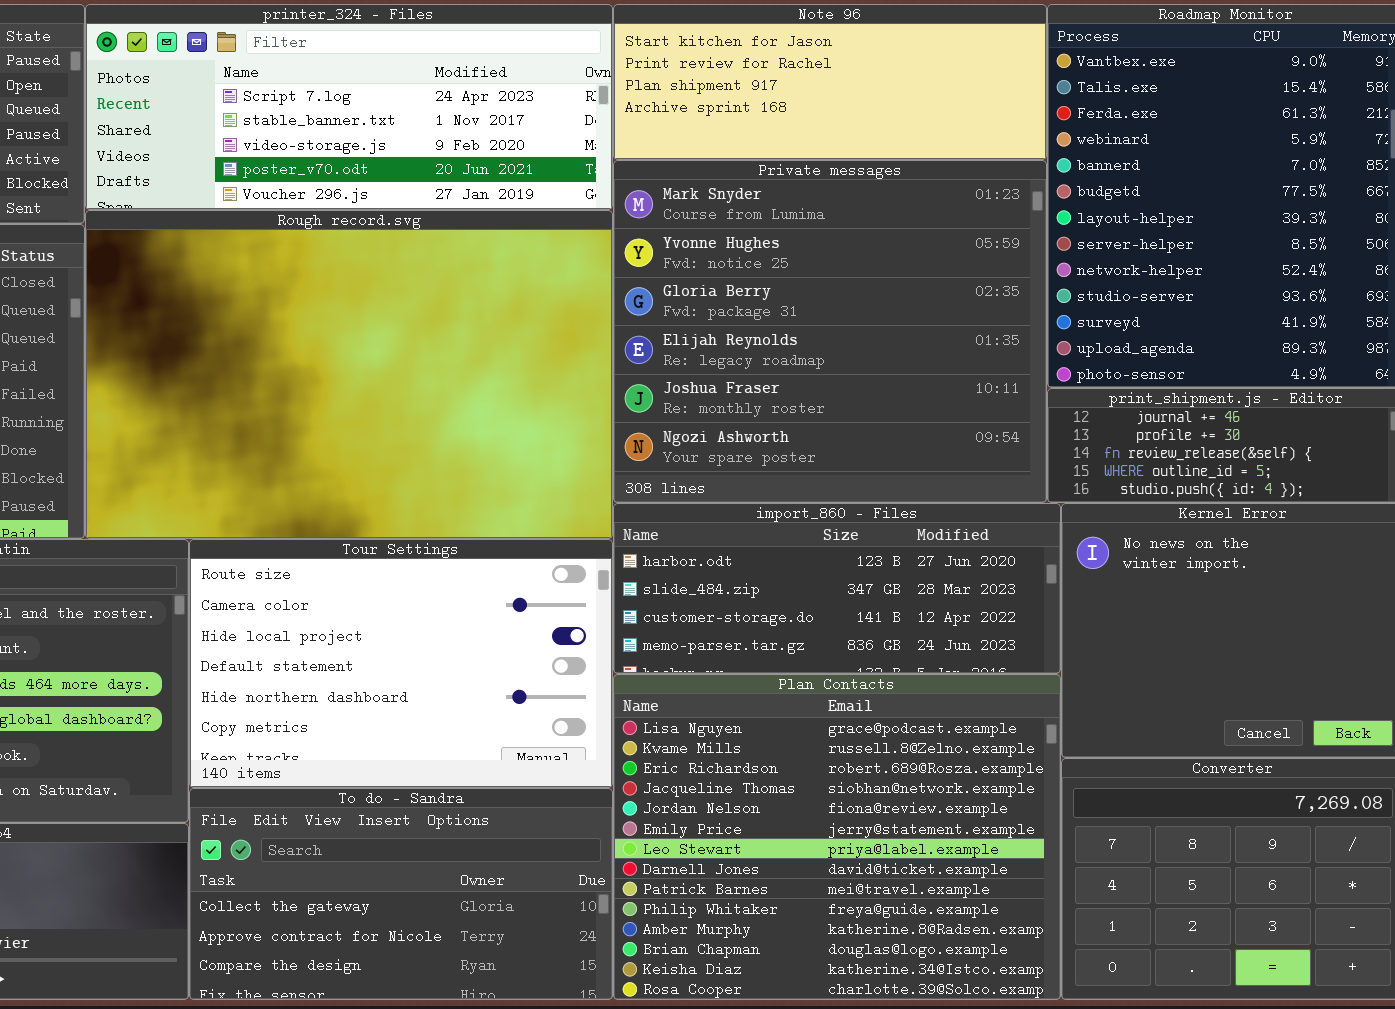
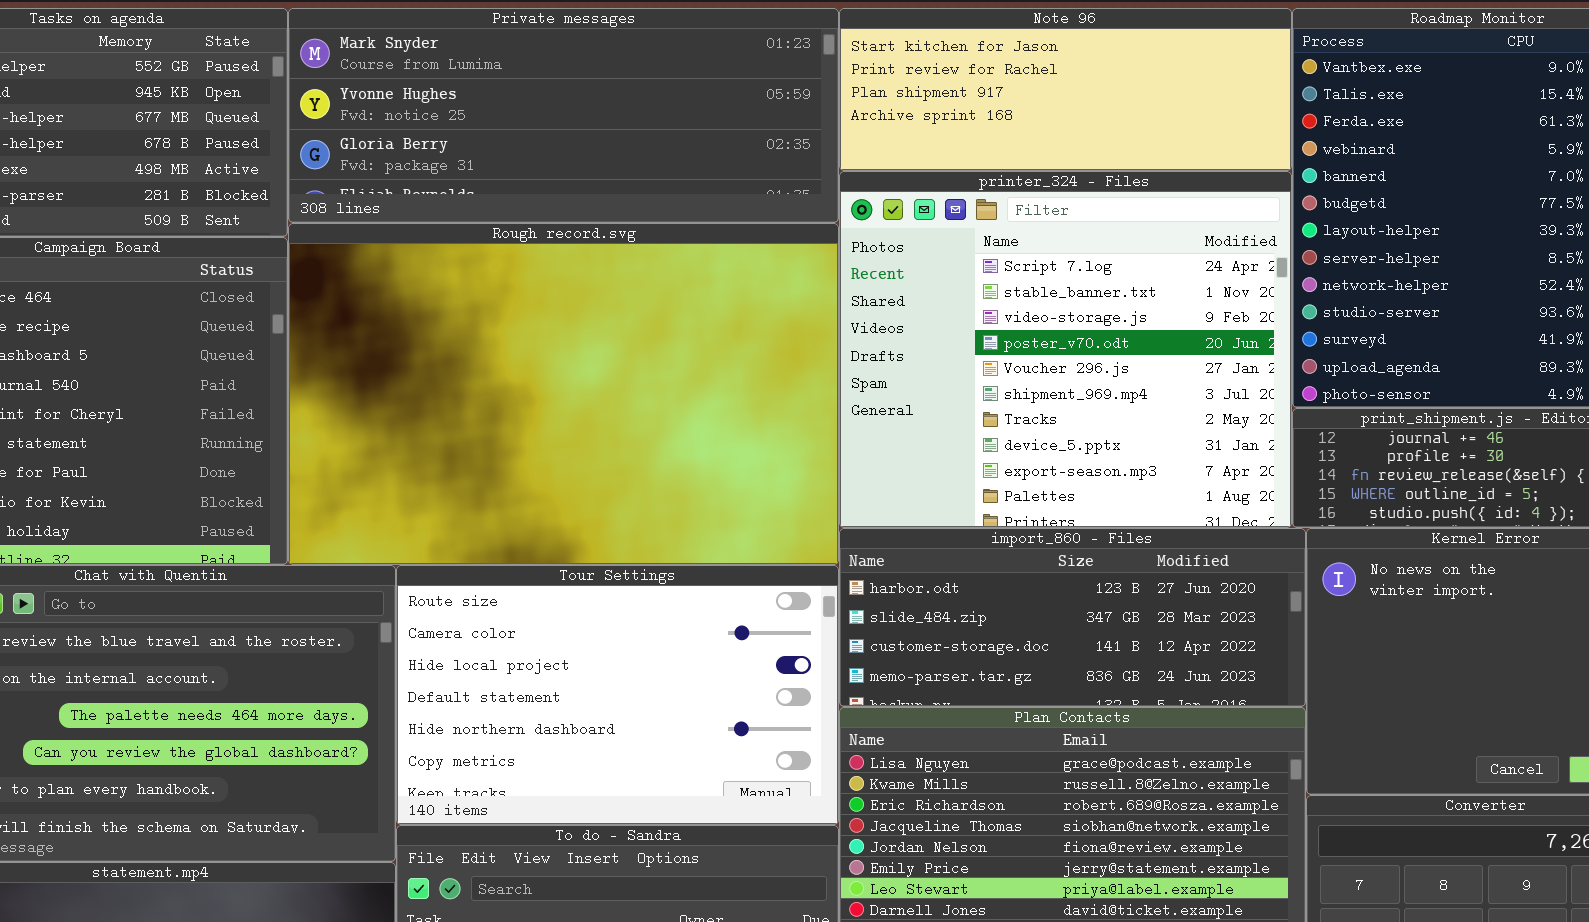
printer_324 - Files: [85,4,613,210] -> [839,171,1292,528], moved, resized
Private messages: [613,160,1047,503] -> [288,8,839,223], moved, resized

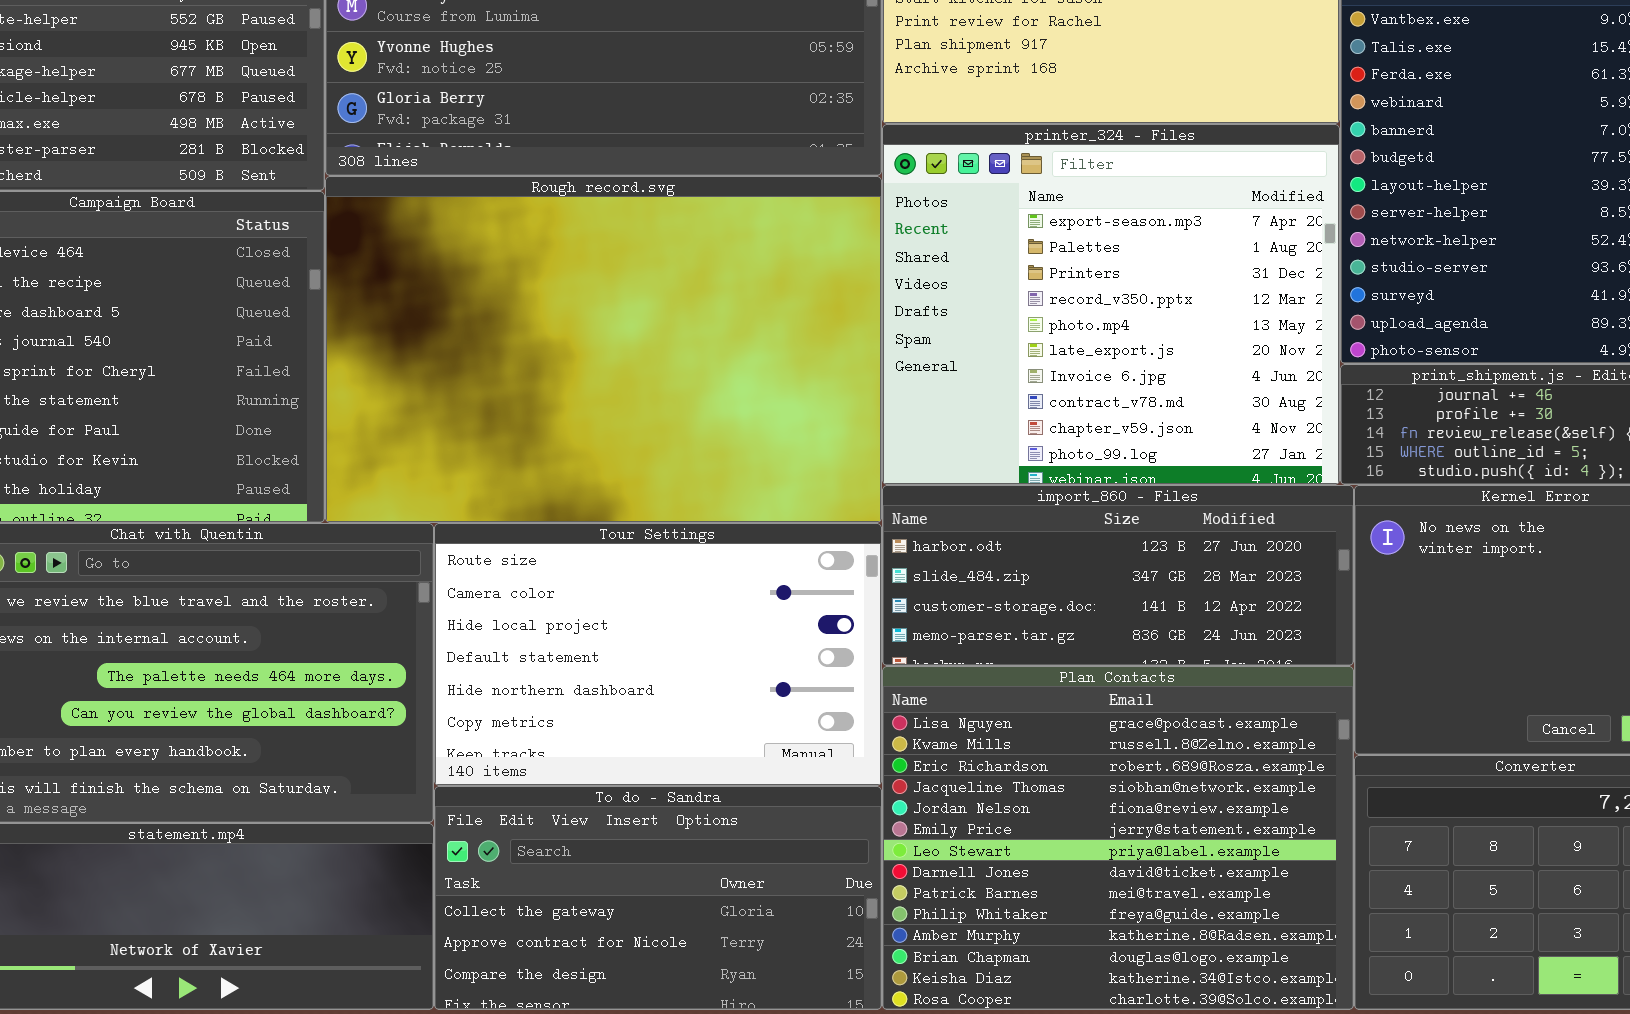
printer_324 - Files: [839,171,1292,528] -> [882,124,1340,485], scrolled down 8 rows

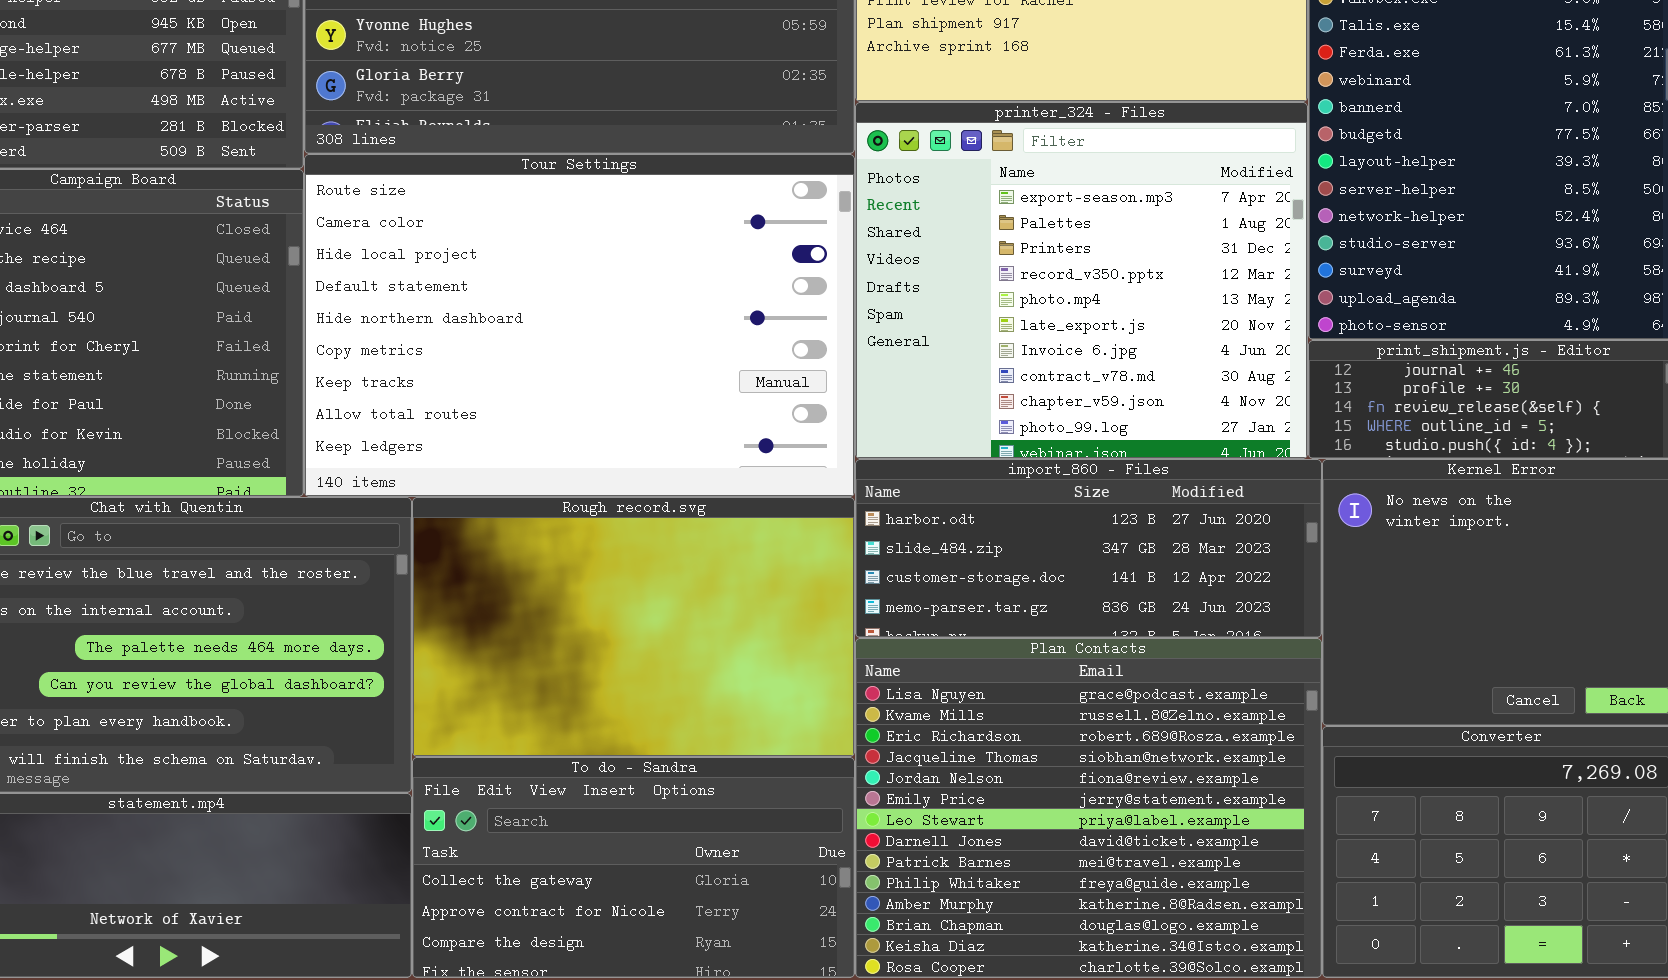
Rough record.svg: [325,176,882,523] -> [412,497,855,757], moved, resized
Tour Settings: [434,523,882,786] -> [304,154,855,497], moved, resized

